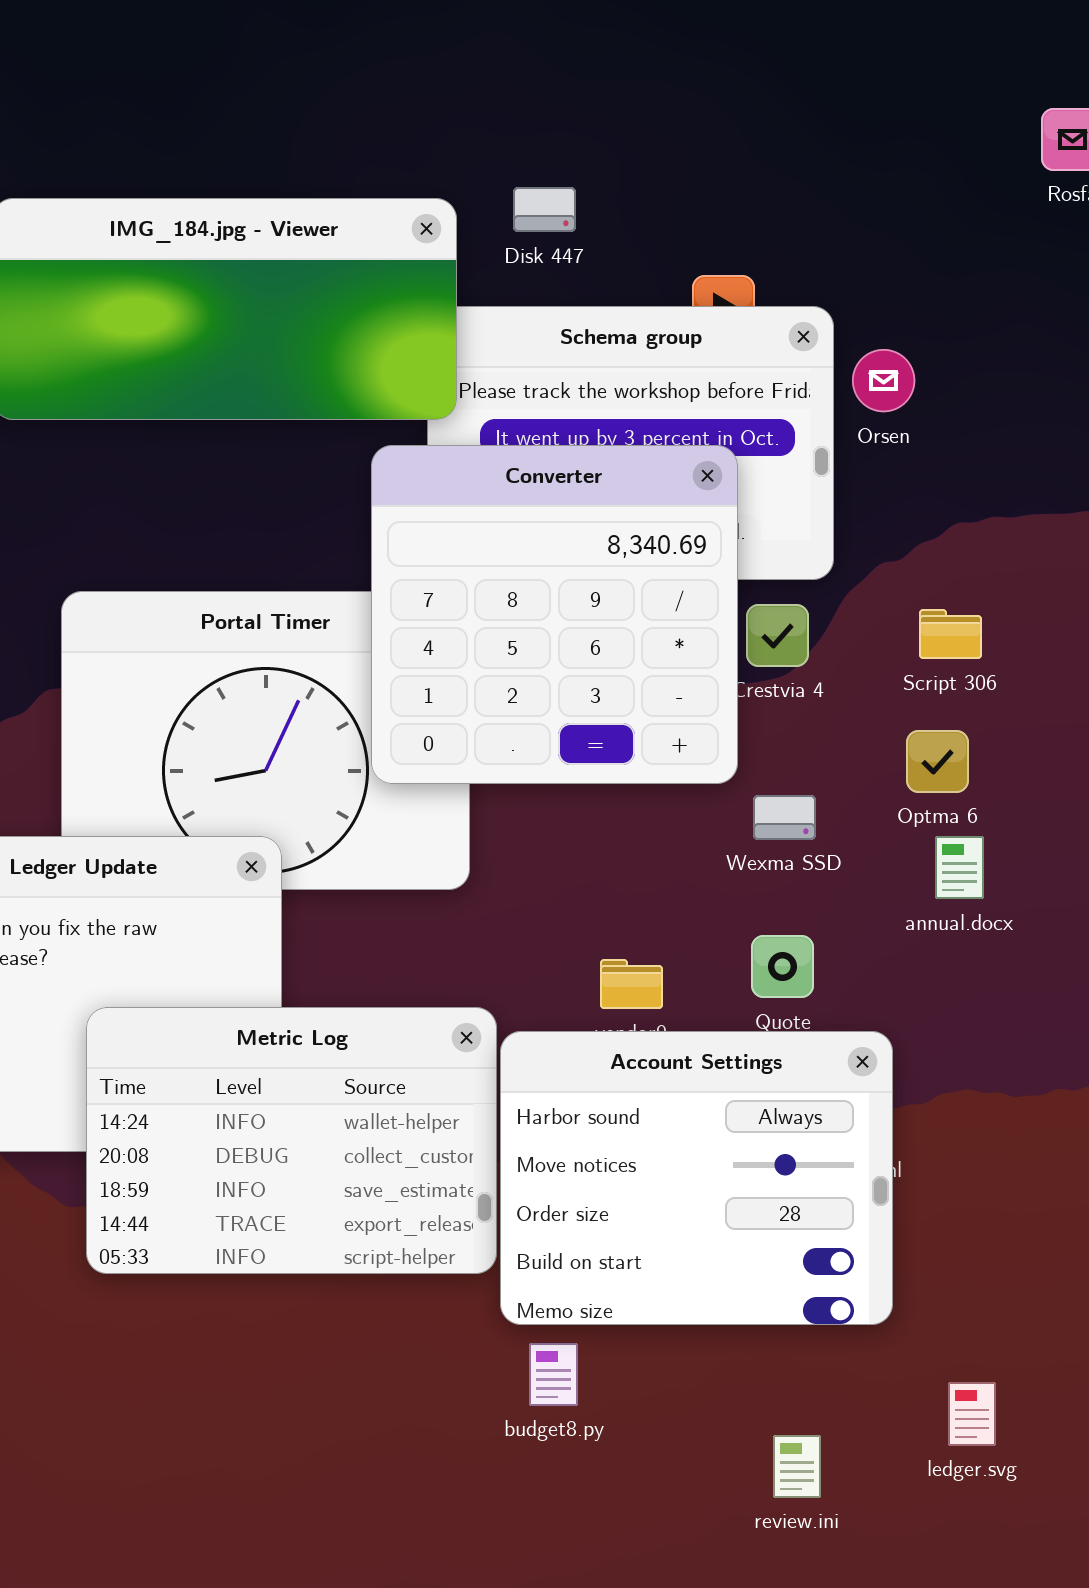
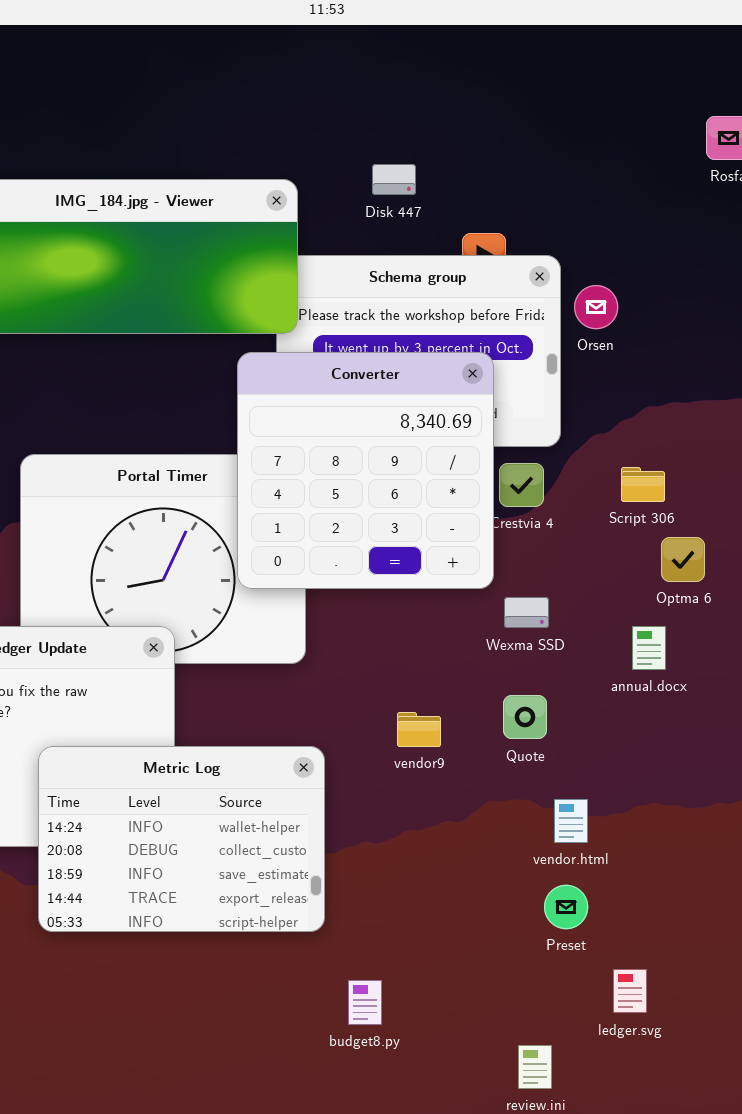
Disk 447: [513,187,576,232] -> [372,164,416,195], moved
Optma 6: [906,730,969,793] -> [661,537,705,582], moved
Account Settings: [500,1031,893,1325] -> none, closed
ledger.svg: [948,1382,996,1446] -> [613,969,647,1013], moved

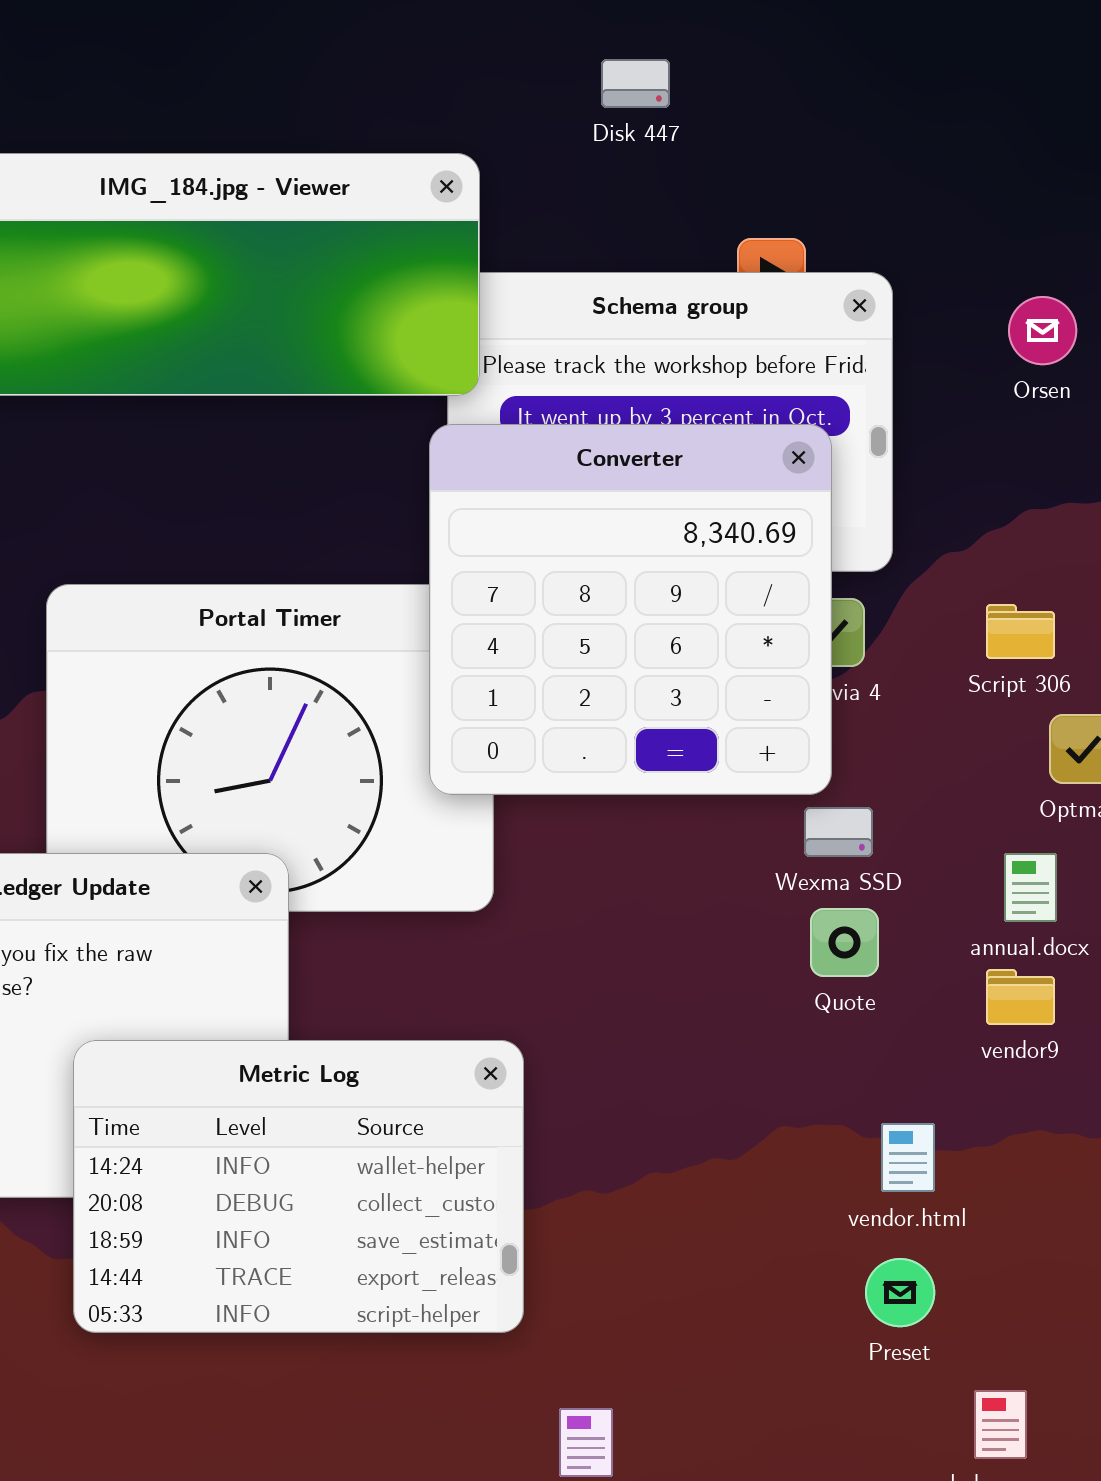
Disk 447: [372,164,416,195] -> [601,59,670,108], moved
Orsen: [574,285,618,329] -> [1008,296,1077,365], moved
Converter: [237,352,494,589] -> [429,424,832,795], moved
Quote: [503,695,547,739] -> [810,908,879,977], moved
vendor9: [397,712,441,747] -> [986,969,1055,1025], moved

